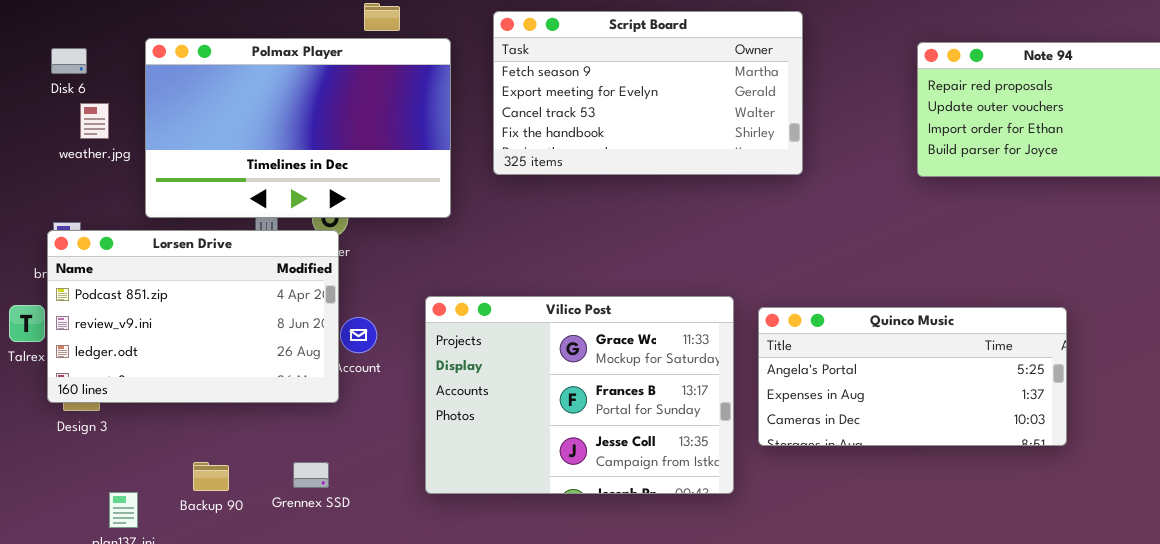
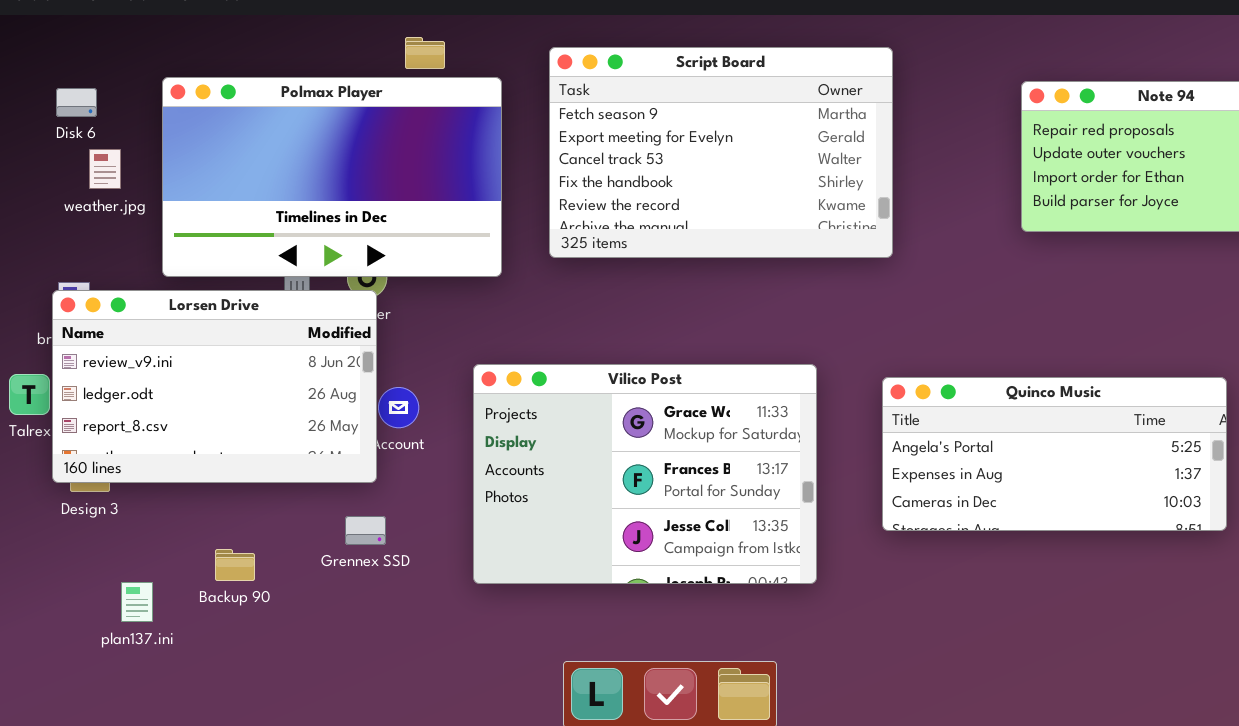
Script Board: [493,11,803,175] -> [549,47,893,258], resized
Lorsen Drive: [47,230,339,403] -> [52,290,377,483], scrolled down 1 row
Quinco Music: [758,307,1067,446] -> [882,377,1227,531], moved
Grennex SSD: [293,462,329,488] -> [345,516,386,545], moved

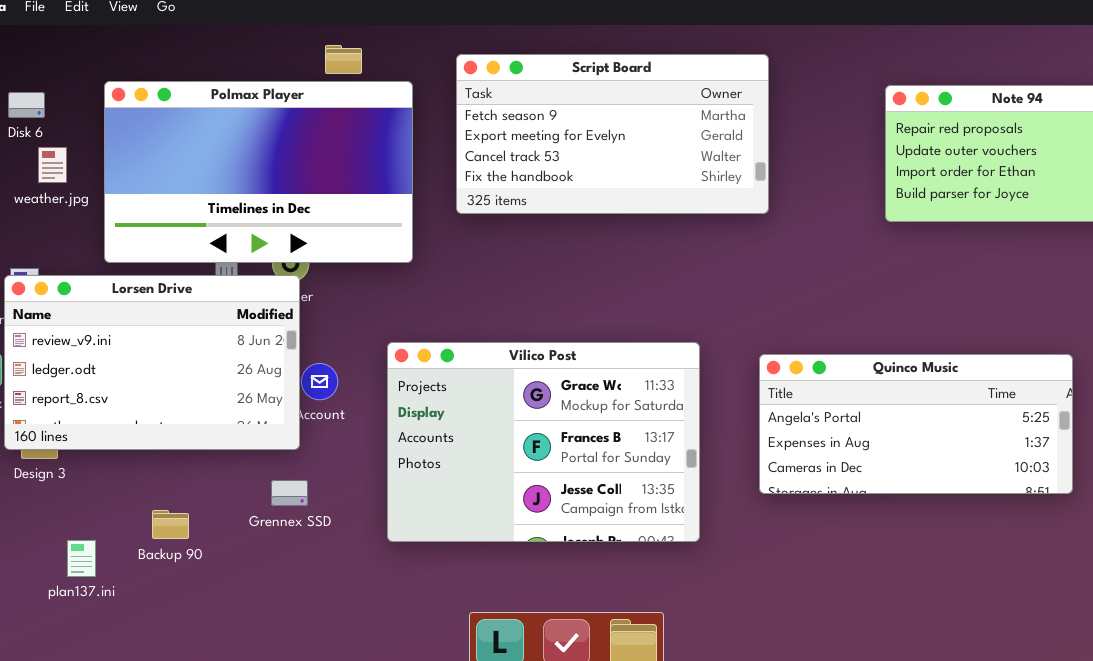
Script Board: [549,47,893,258] -> [456,54,769,214], resized

